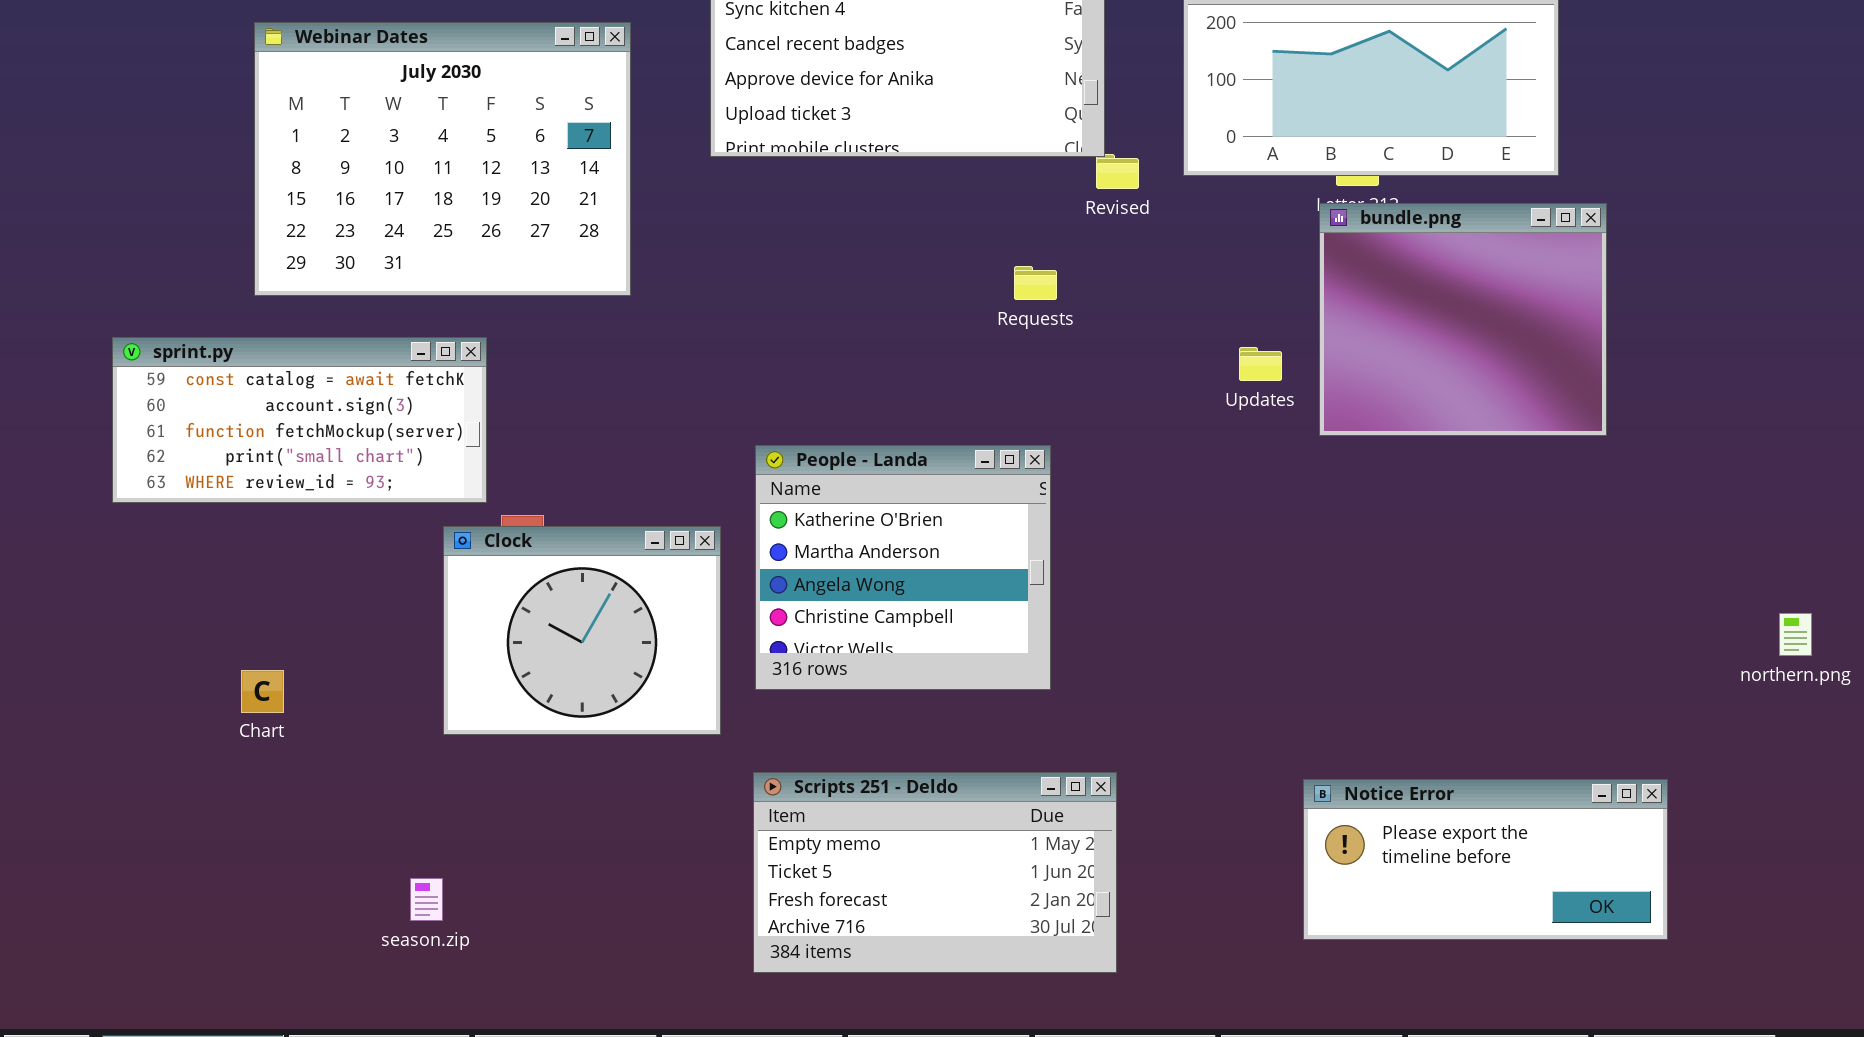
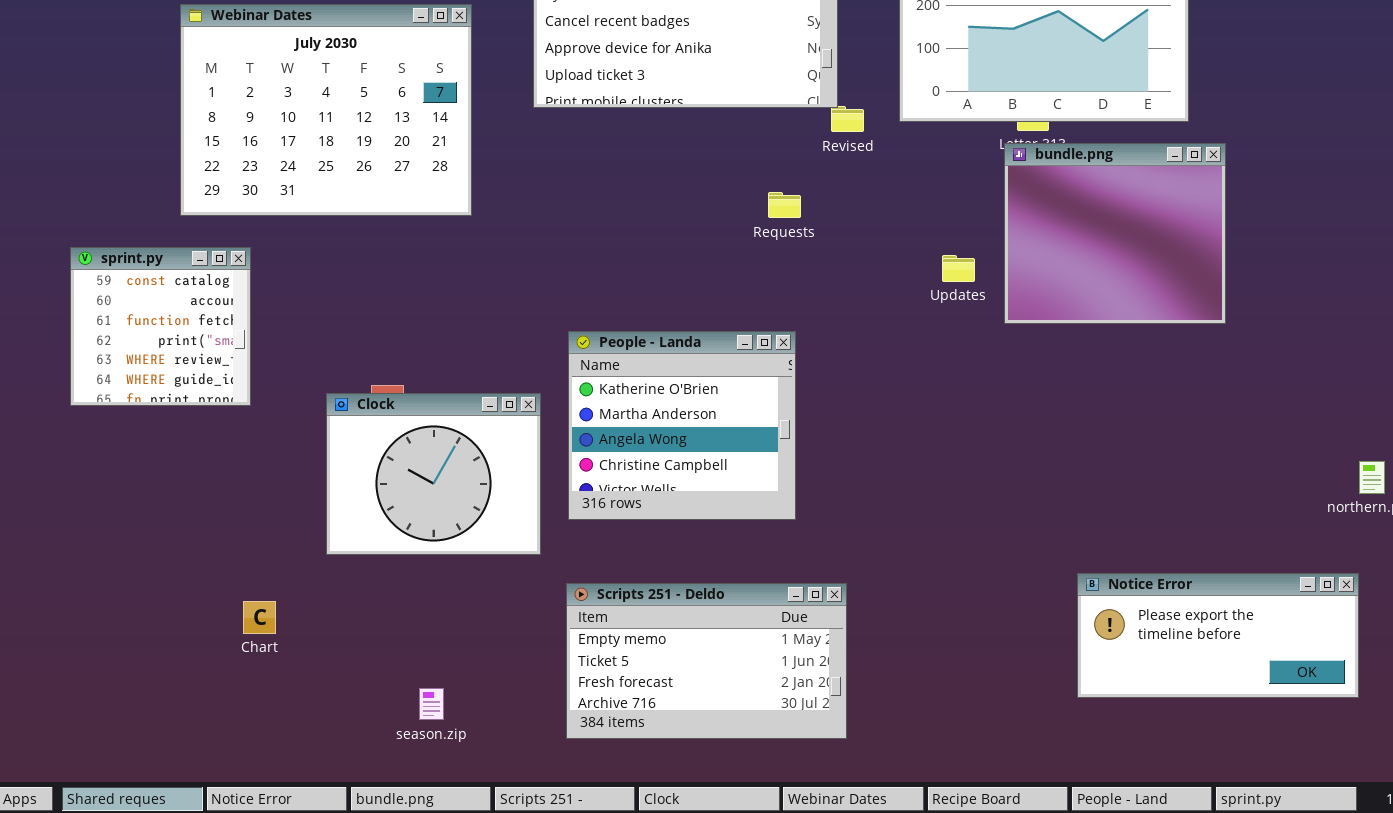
sprint.py: [112,337,487,503] -> [70,247,251,406], resized
Chart: [241,670,284,713] -> [243,601,276,634], moved
Notice Error: [1303,779,1668,940] -> [1077,573,1359,698], moved
season.zip: [410,878,443,921] -> [419,688,444,720], moved

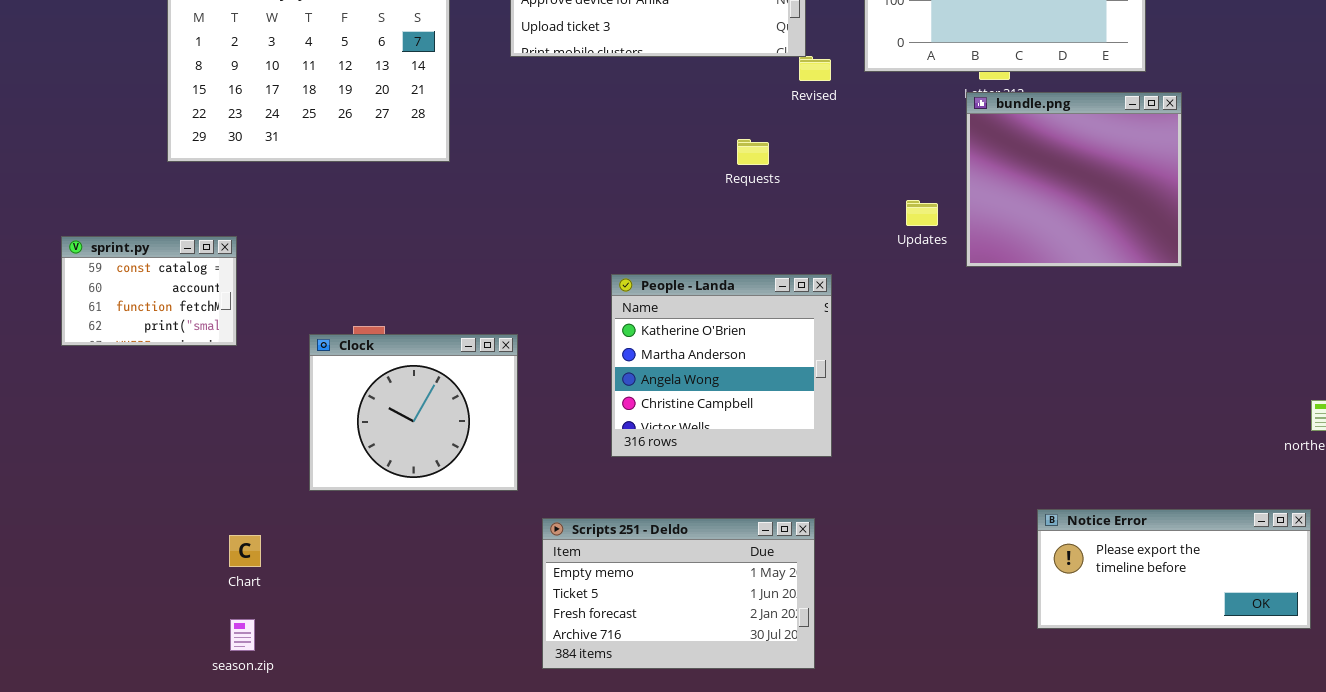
sprint.py: [70,247,251,406] -> [61,236,237,346], resized
People - Landa: [568,331,796,520] -> [611,274,832,457], moved
season.zip: [419,688,444,720] -> [230,619,255,651], moved

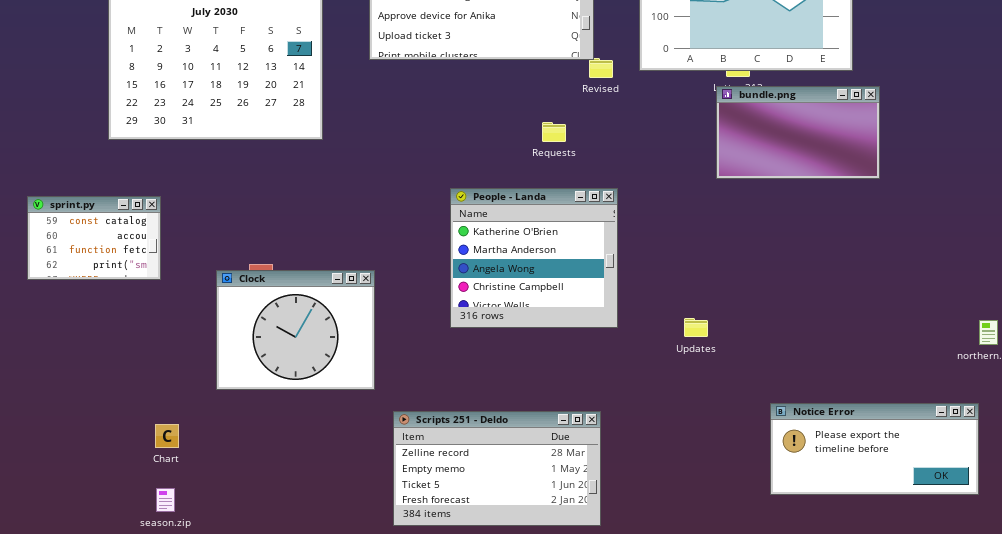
bundle.png: [966,92,1182,267] -> [716,86,880,179], resized
Updates: [906,200,938,226] -> [684,318,708,337], moved
People - Landa: [611,274,832,457] -> [450,188,618,328], moved
Scripts 251 - Deldo: [542,518,815,669] -> [393,411,601,526], scrolled up 1 row

